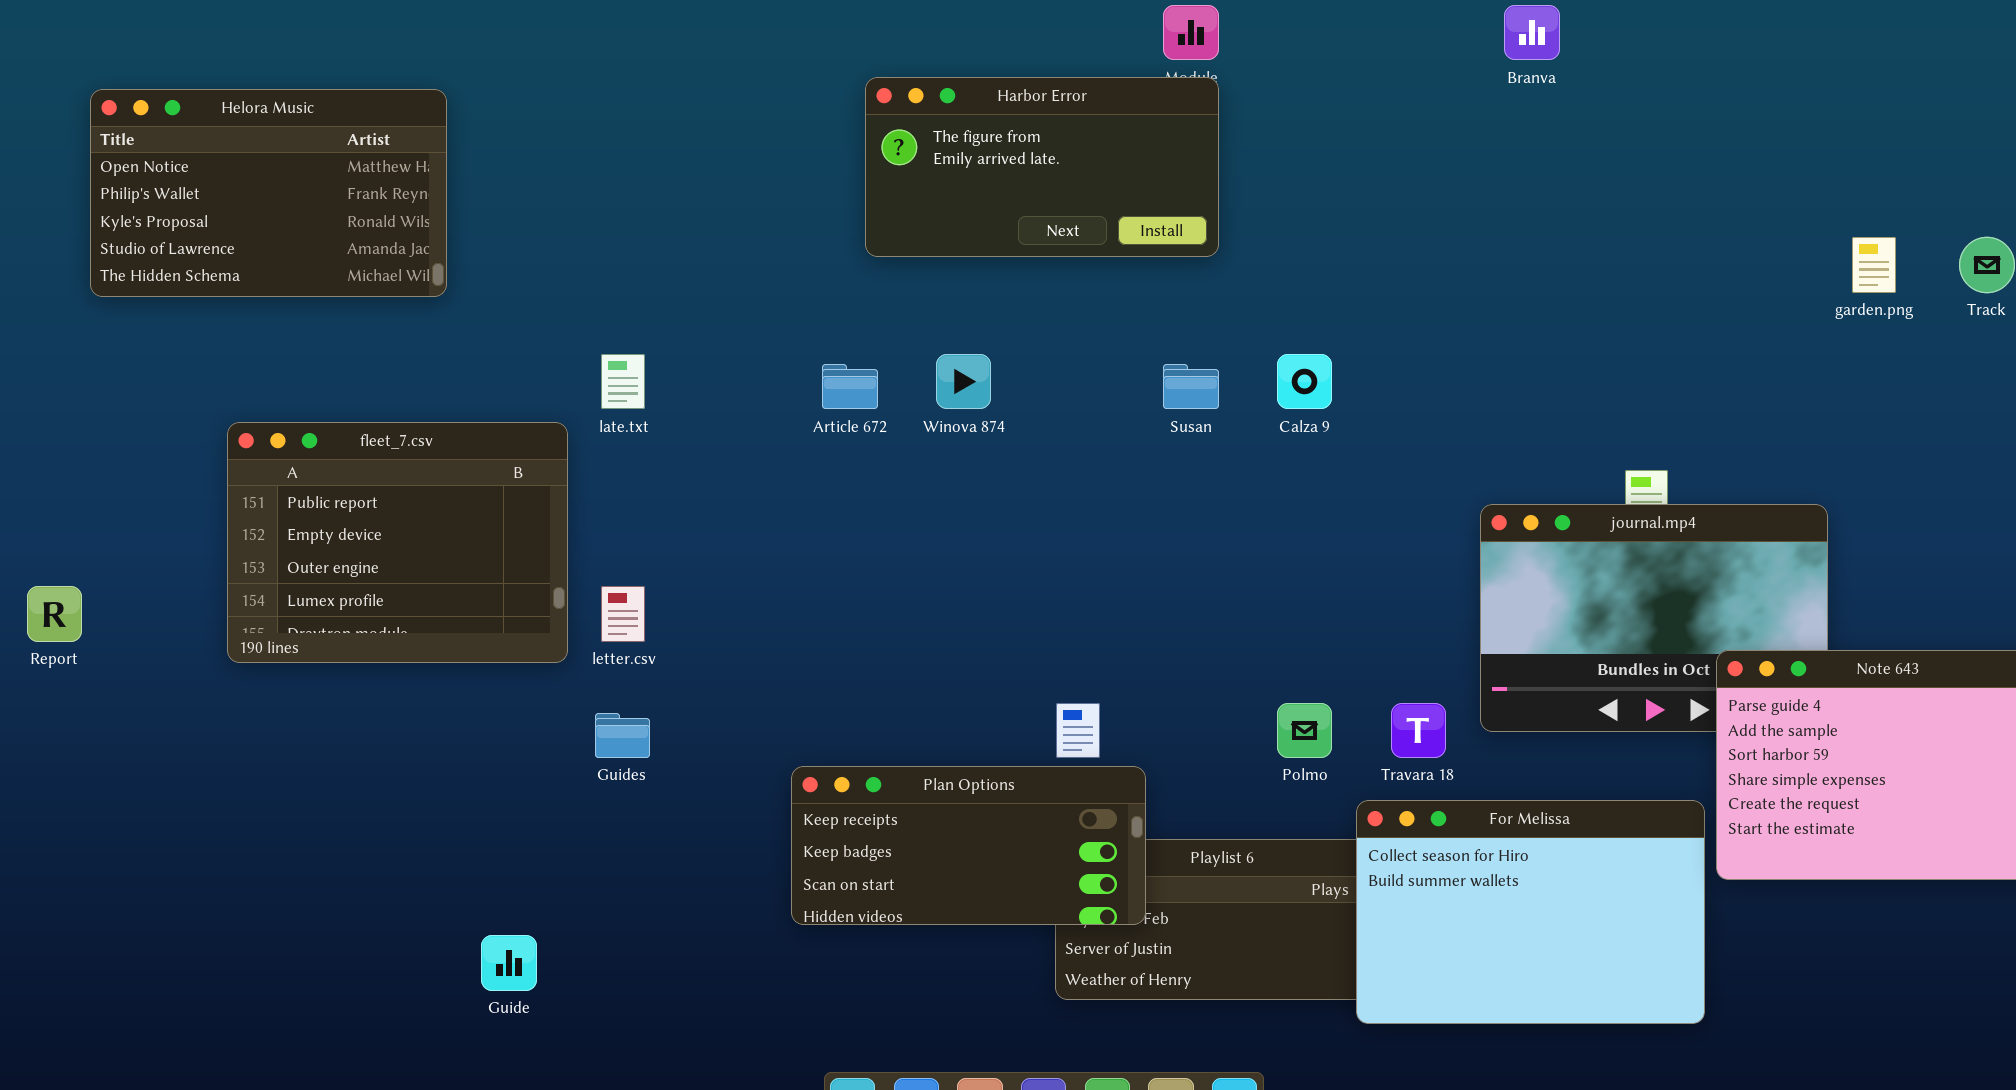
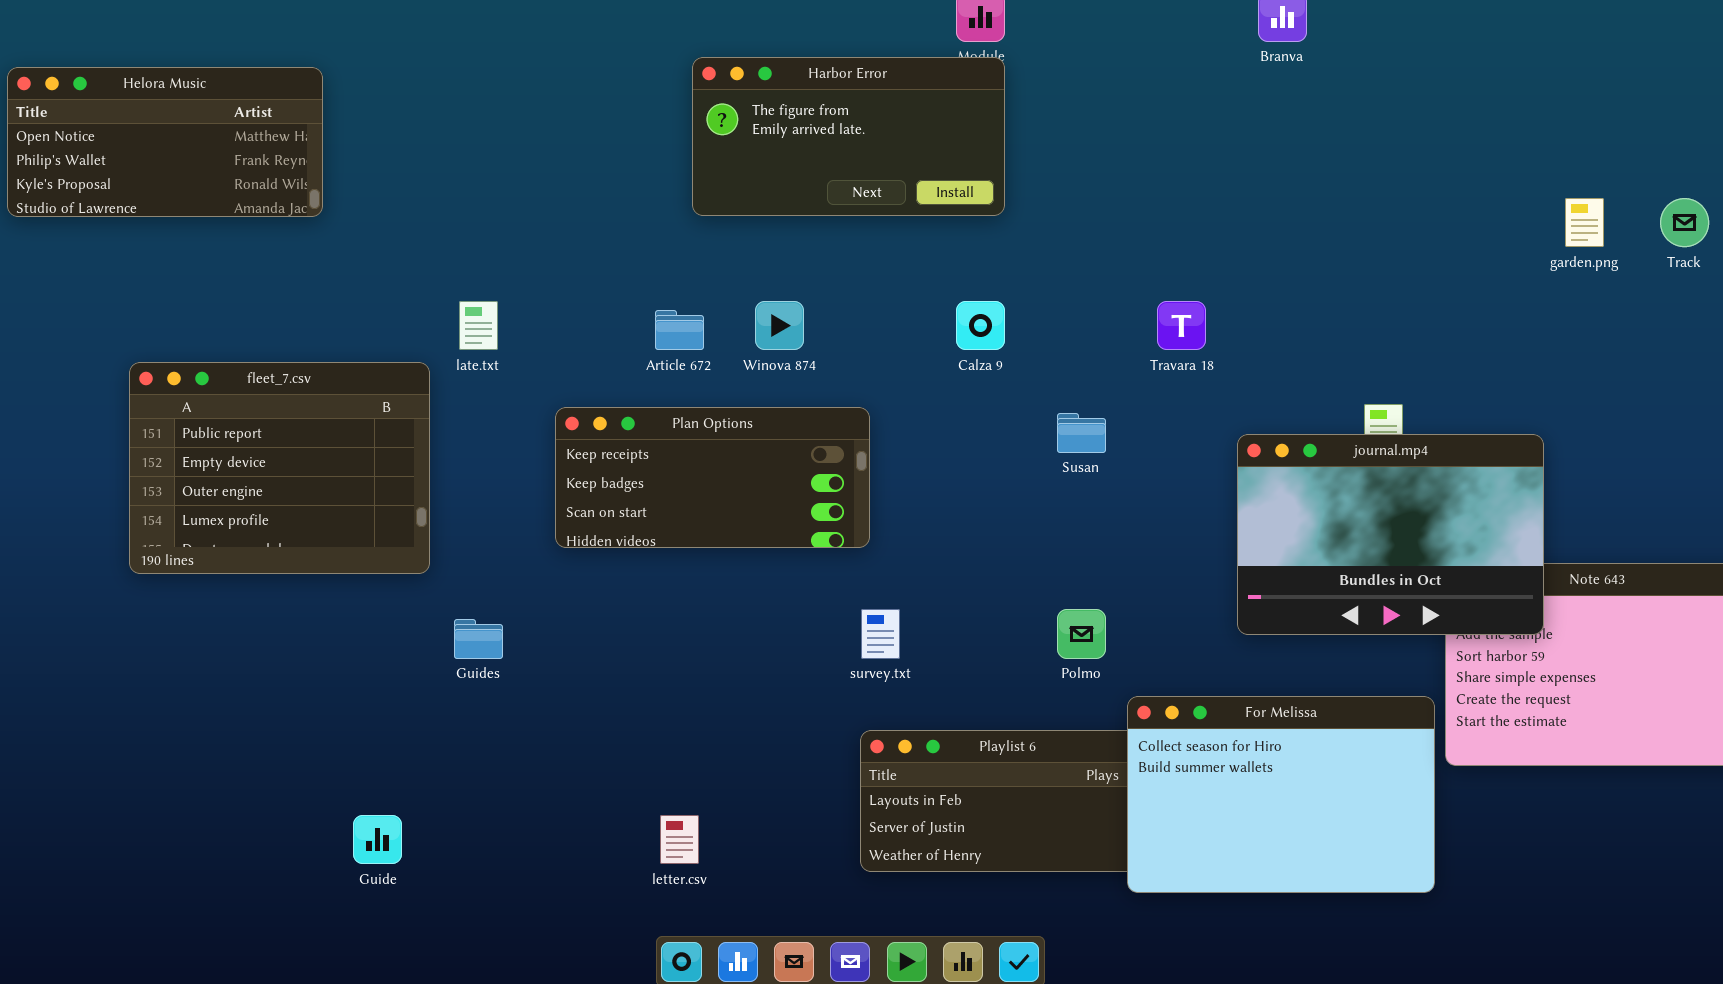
Helora Music: [90,89,447,297] -> [7,67,323,217], resized
Calza 9: [1277,354,1332,409] -> [956,301,1005,350], moved
Susan: [1163,364,1219,409] -> [1057,413,1106,453], moved
journal.mp4: [1480,504,1828,732] -> [1237,434,1544,635], raised
letter.csv: [601,586,645,642] -> [660,815,699,864], moved
Travara 18: [1391,703,1446,758] -> [1157,301,1206,350], moved
Plan Options: [791,766,1146,925] -> [555,407,870,548], moved

